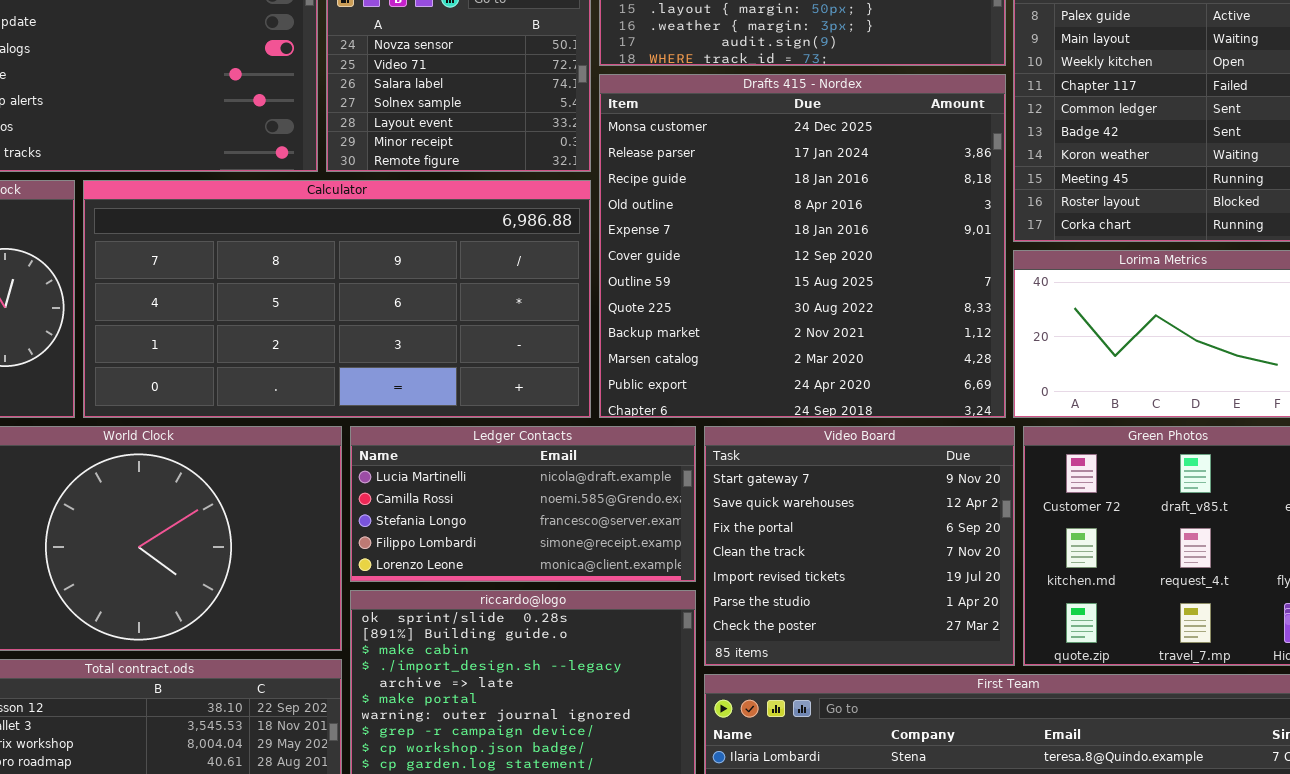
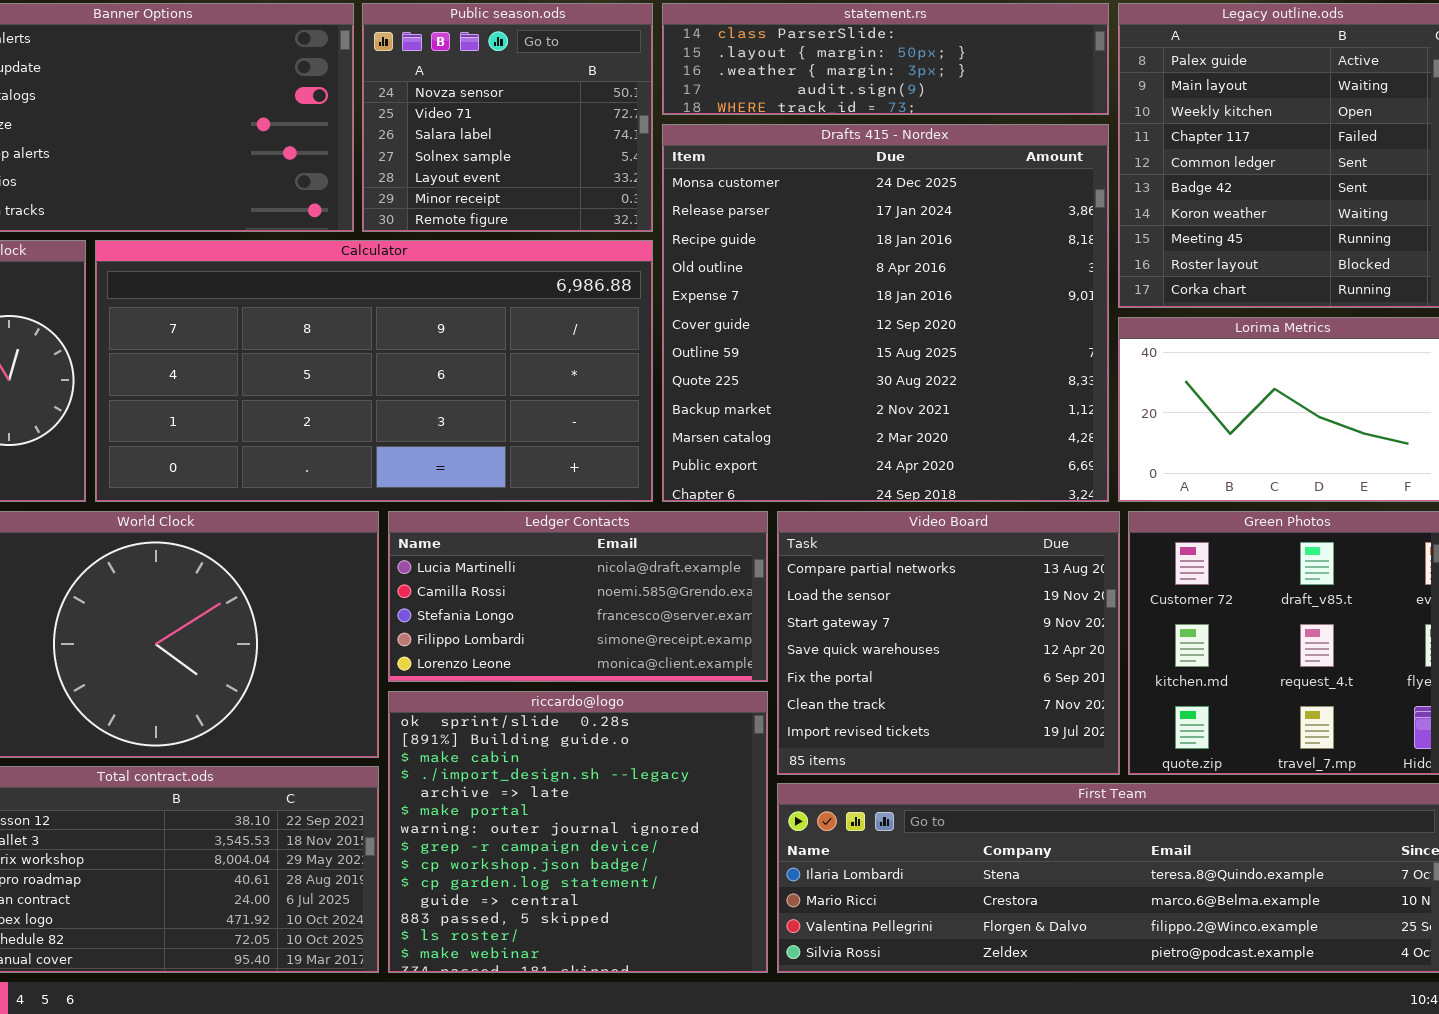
Video Board: [704,426,1015,666] -> [777,511,1120,775], scrolled up 2 rows

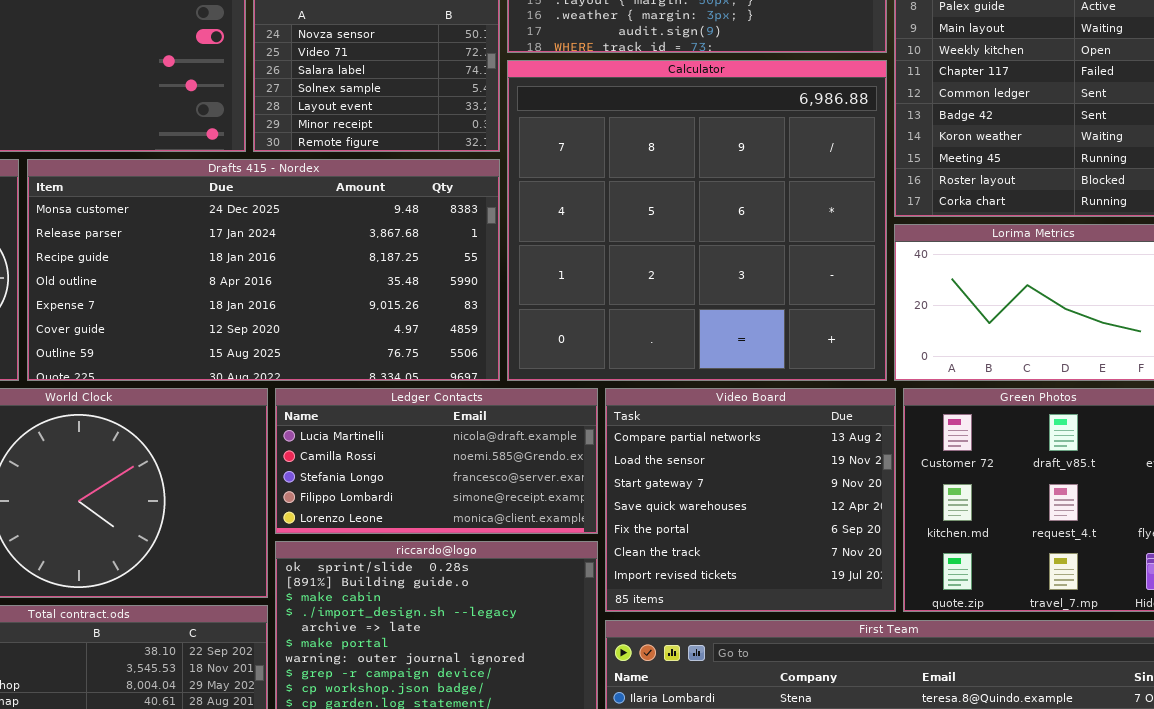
Drafts 415 - Nordex: [662,124,1109,502] -> [27,159,500,381], moved, resized
Calculator: [95,240,653,502] -> [507,60,887,381], moved, resized

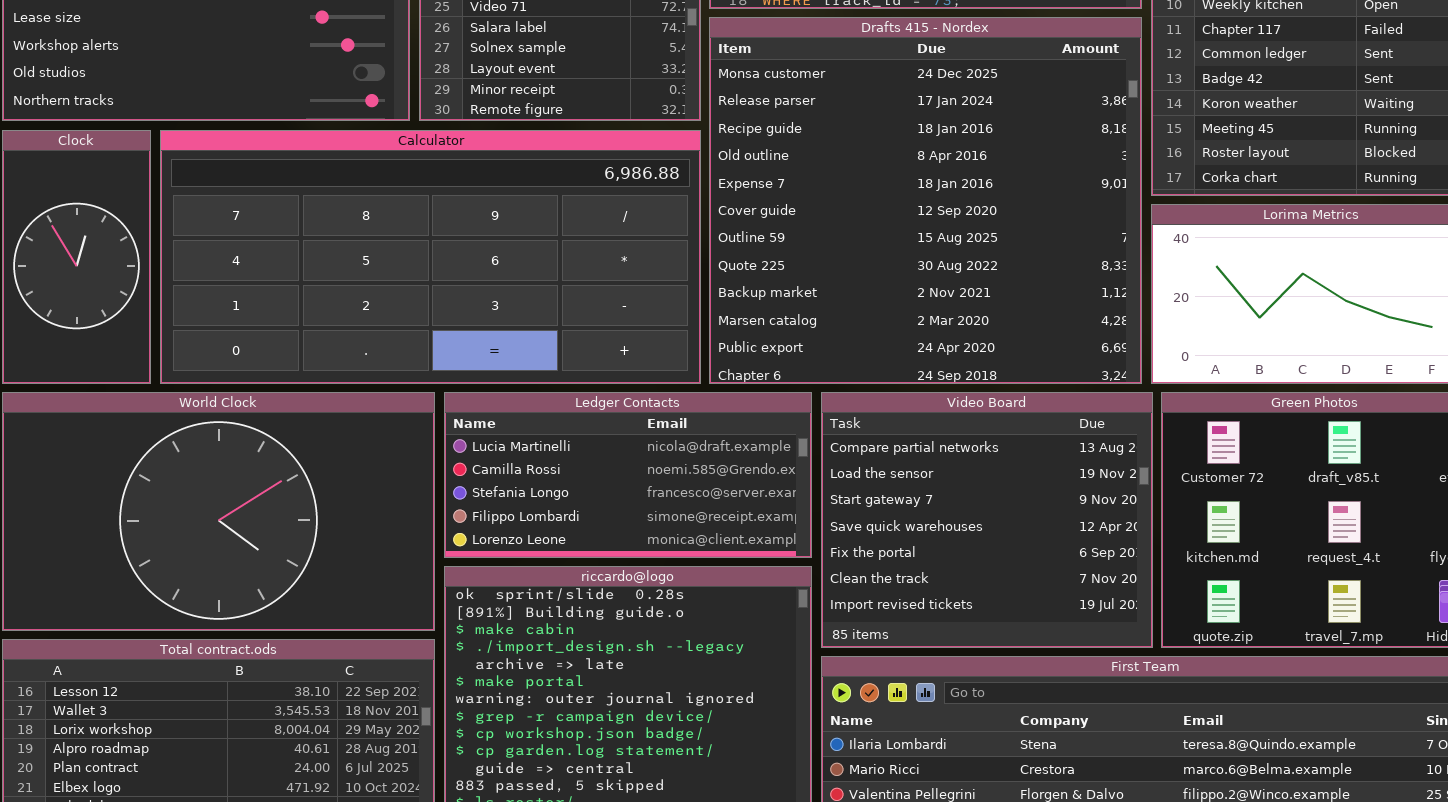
Calculator: [507,60,887,381] -> [160,130,701,384], moved, resized
Drafts 415 - Nordex: [27,159,500,381] -> [709,17,1142,384], moved, resized

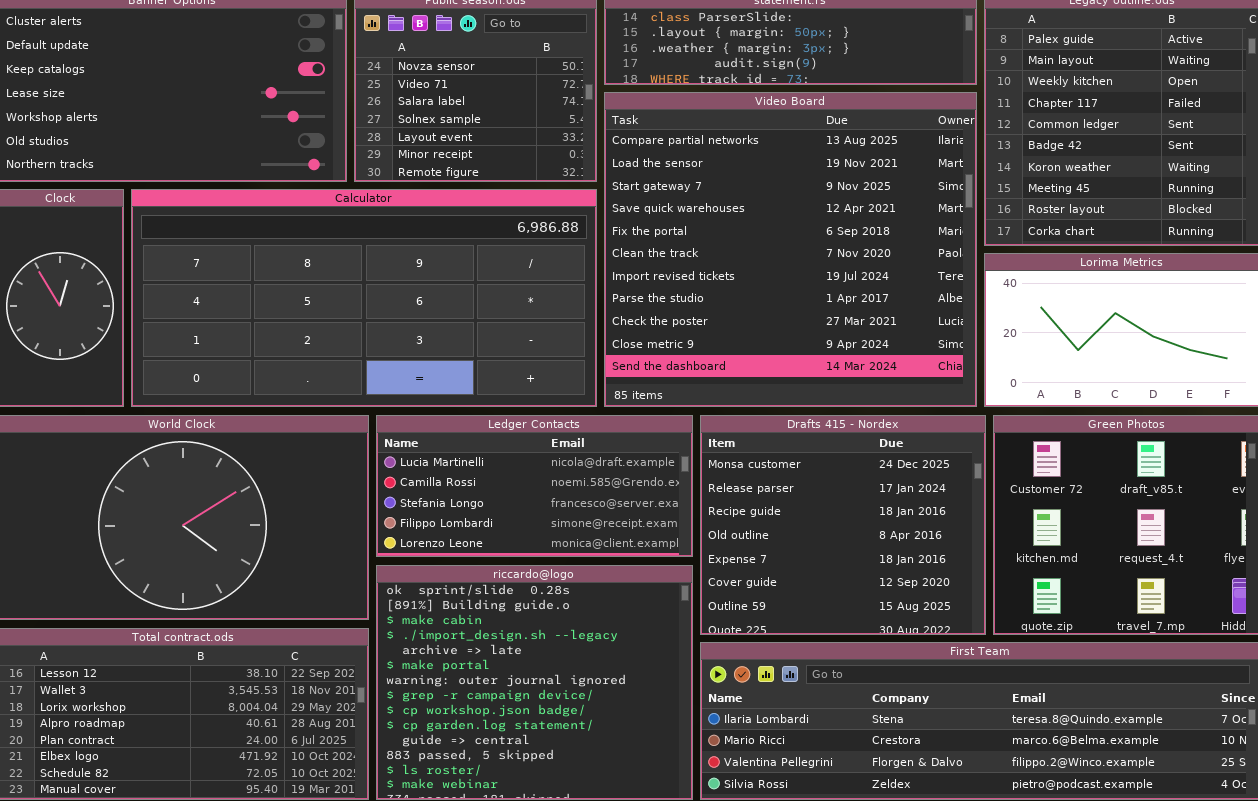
Drafts 415 - Nordex: [709,17,1142,384] -> [700,415,986,635], moved, resized
Video Board: [821,392,1153,648] -> [604,92,977,407], moved, resized

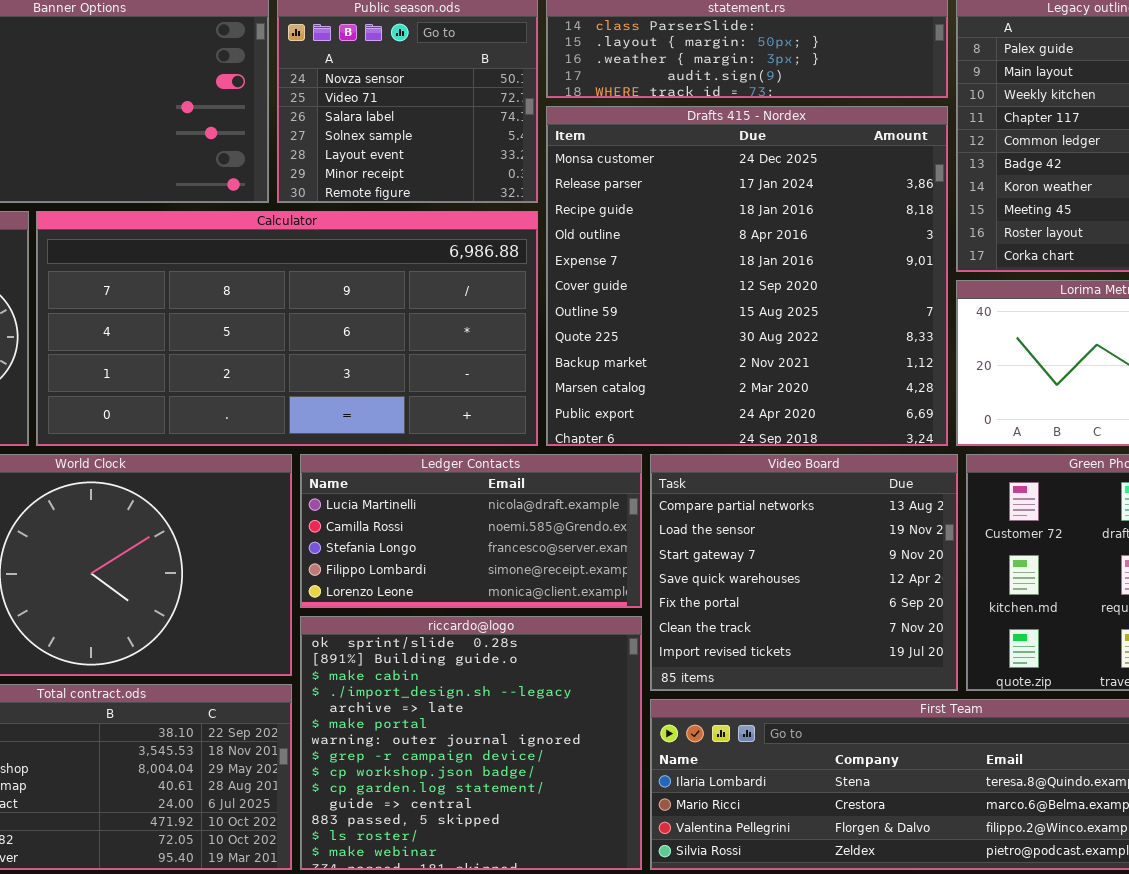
Video Board: [604,92,977,407] -> [650,454,958,691], moved, resized
Drafts 415 - Nordex: [700,415,986,635] -> [546,106,948,446], moved, resized

